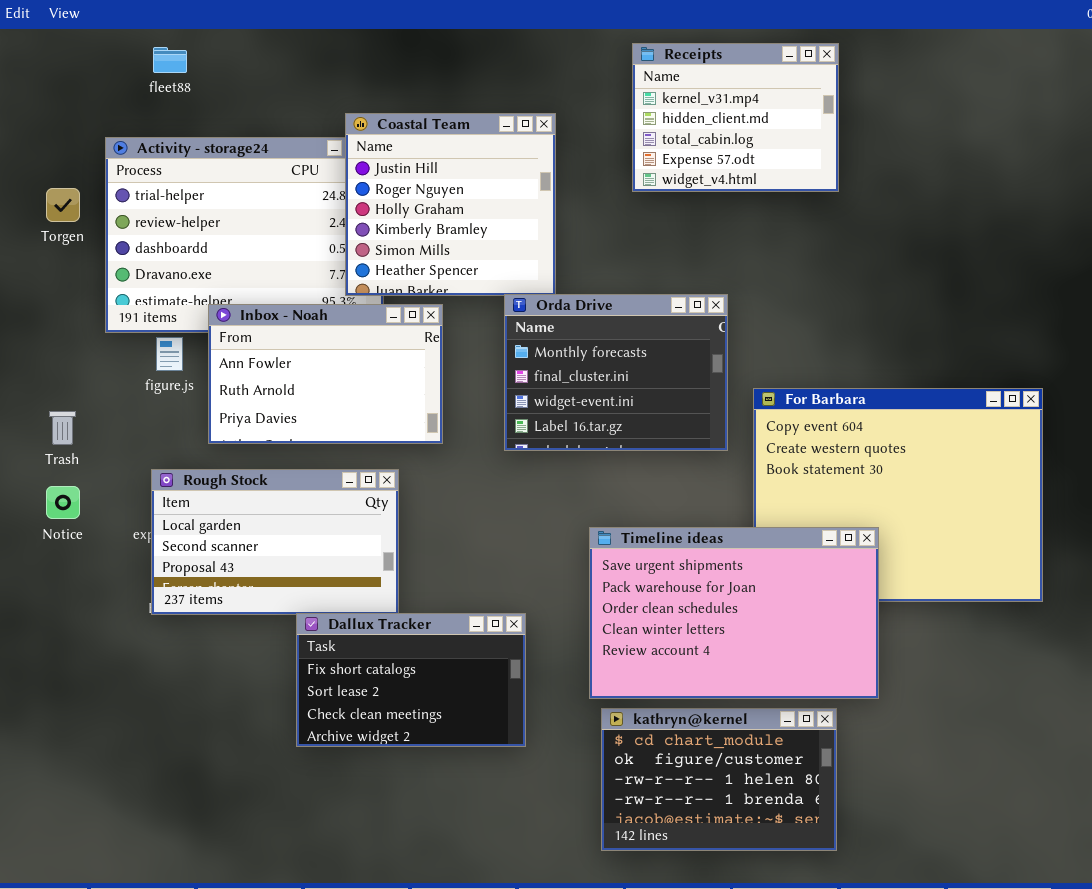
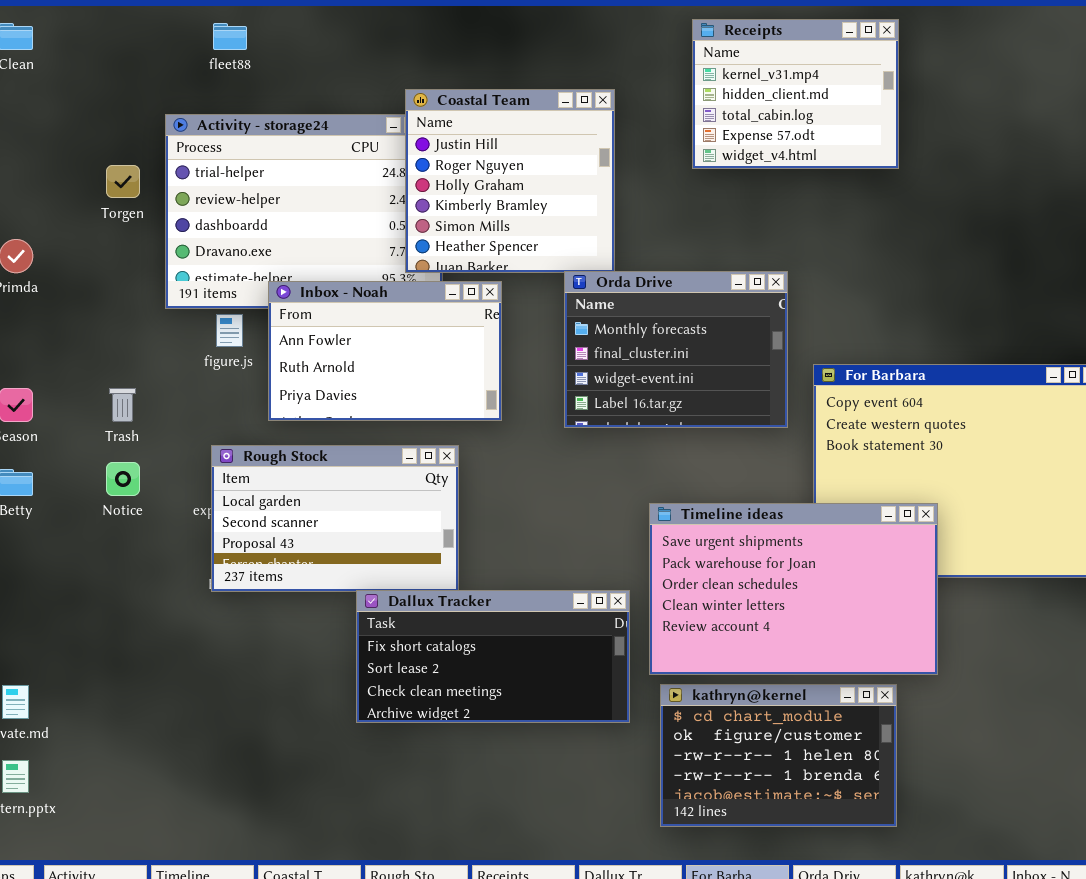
Dallux Tracker: [296,613,526,747] -> [356,590,630,723], resized

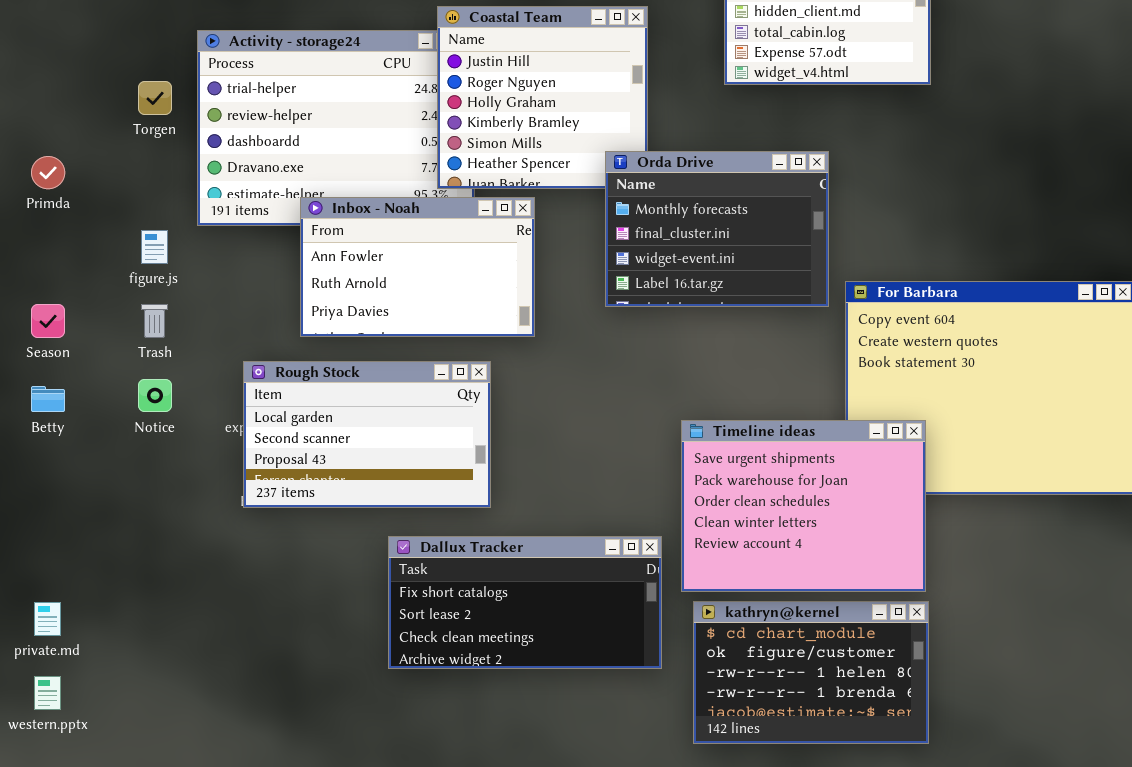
Orda Drive: [564,271,788,428] -> [605,151,829,307], moved
figure.js: [216,314,243,347] -> [141,230,168,264], moved
Timeline ideas: [649,503,938,675] -> [681,420,926,592], resized
Dallux Tracker: [356,590,630,723] -> [388,536,662,669], moved

